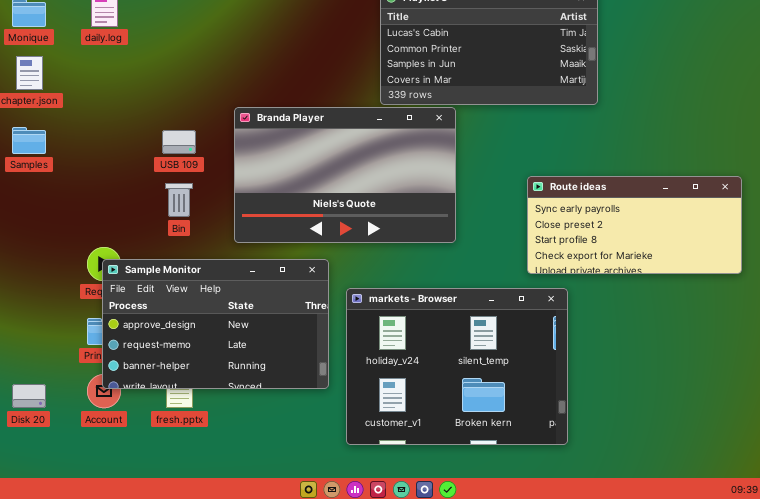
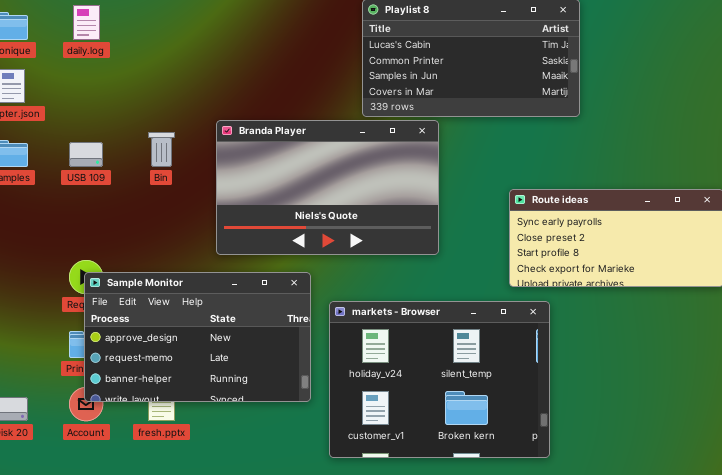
USB 109: [162,130,196,154] -> [69,142,103,167], moved
Bin: [165,183,193,217] -> [148,132,175,167], moved

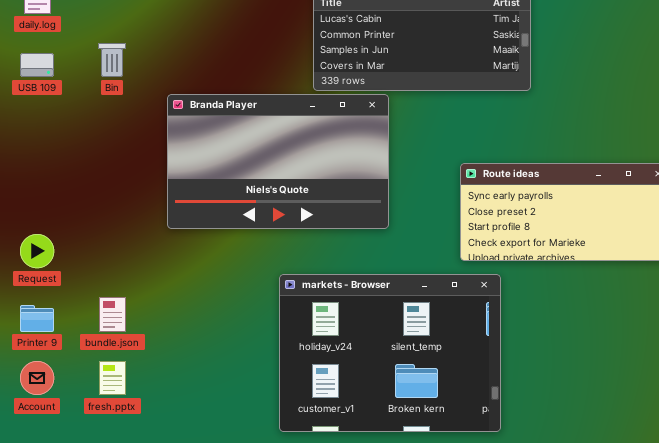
Bin: [148,132,175,167] -> [98,43,126,77], moved
USB 109: [69,142,103,167] -> [20,53,54,77], moved
Sample Monitor: [84,272,311,402] -> none, closed

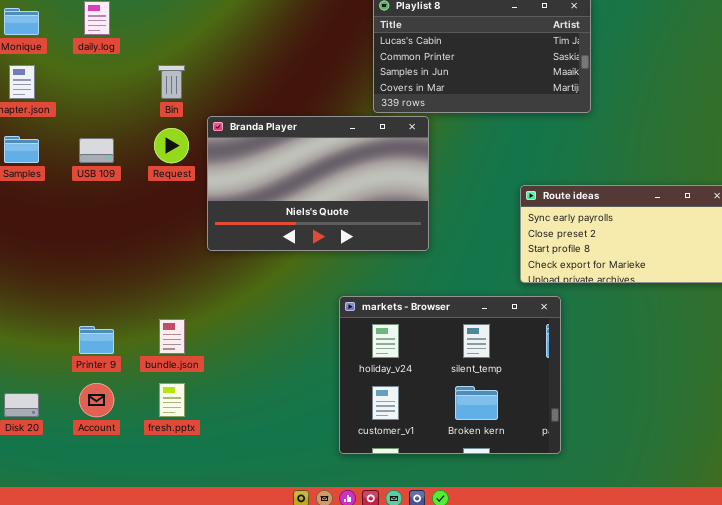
USB 109: [20,53,54,77] -> [79,138,114,163], moved
Branda Player: [167,94,389,229] -> [207,116,429,251], moved
Request: [20,234,54,268] -> [154,128,189,163], moved

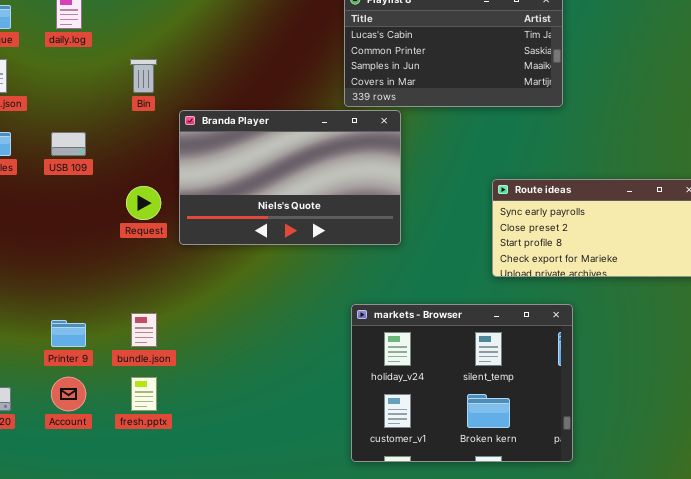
Request: [154,128,189,163] -> [126,186,161,220], moved
markets - Browser: [339,296,561,454] -> [351,304,573,462], moved

